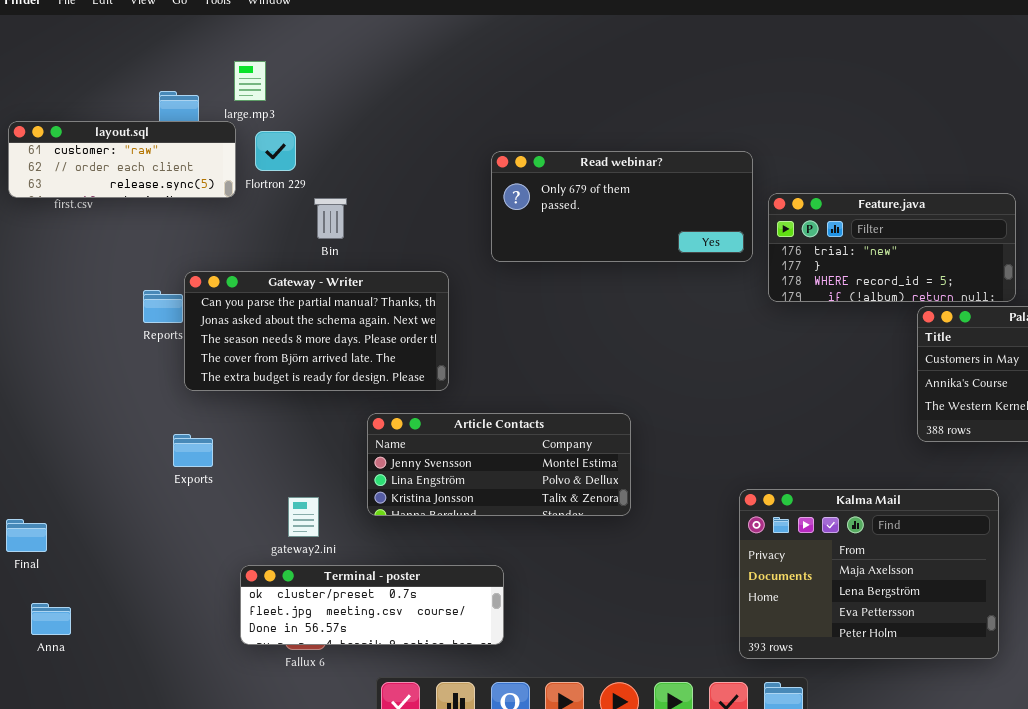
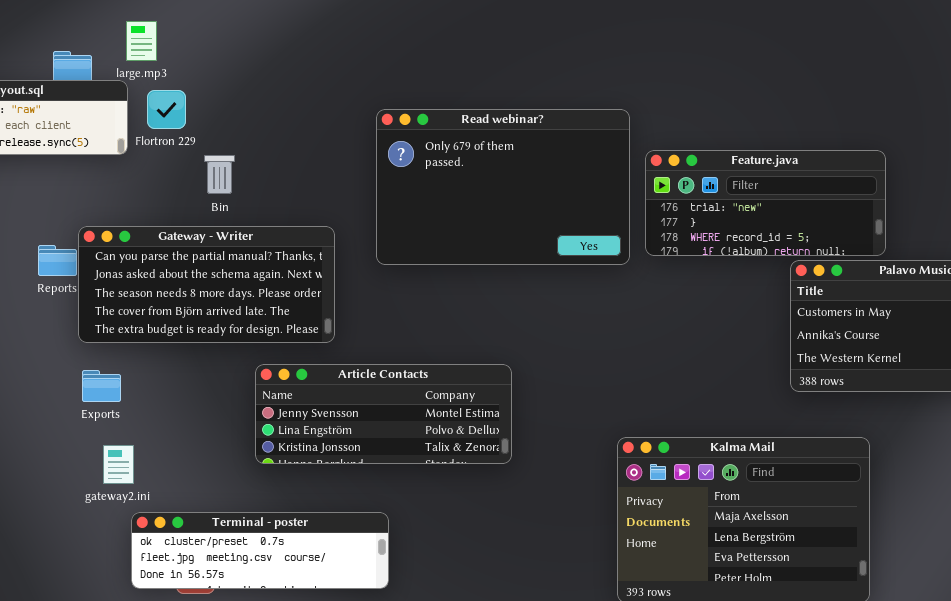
Read webinar?: [491,151,753,262] -> [376,109,630,265], resized
Exports: [173,434,213,467] -> [82,370,121,402], moved
gateway2.ini: [288,497,319,537] -> [103,445,134,484], moved

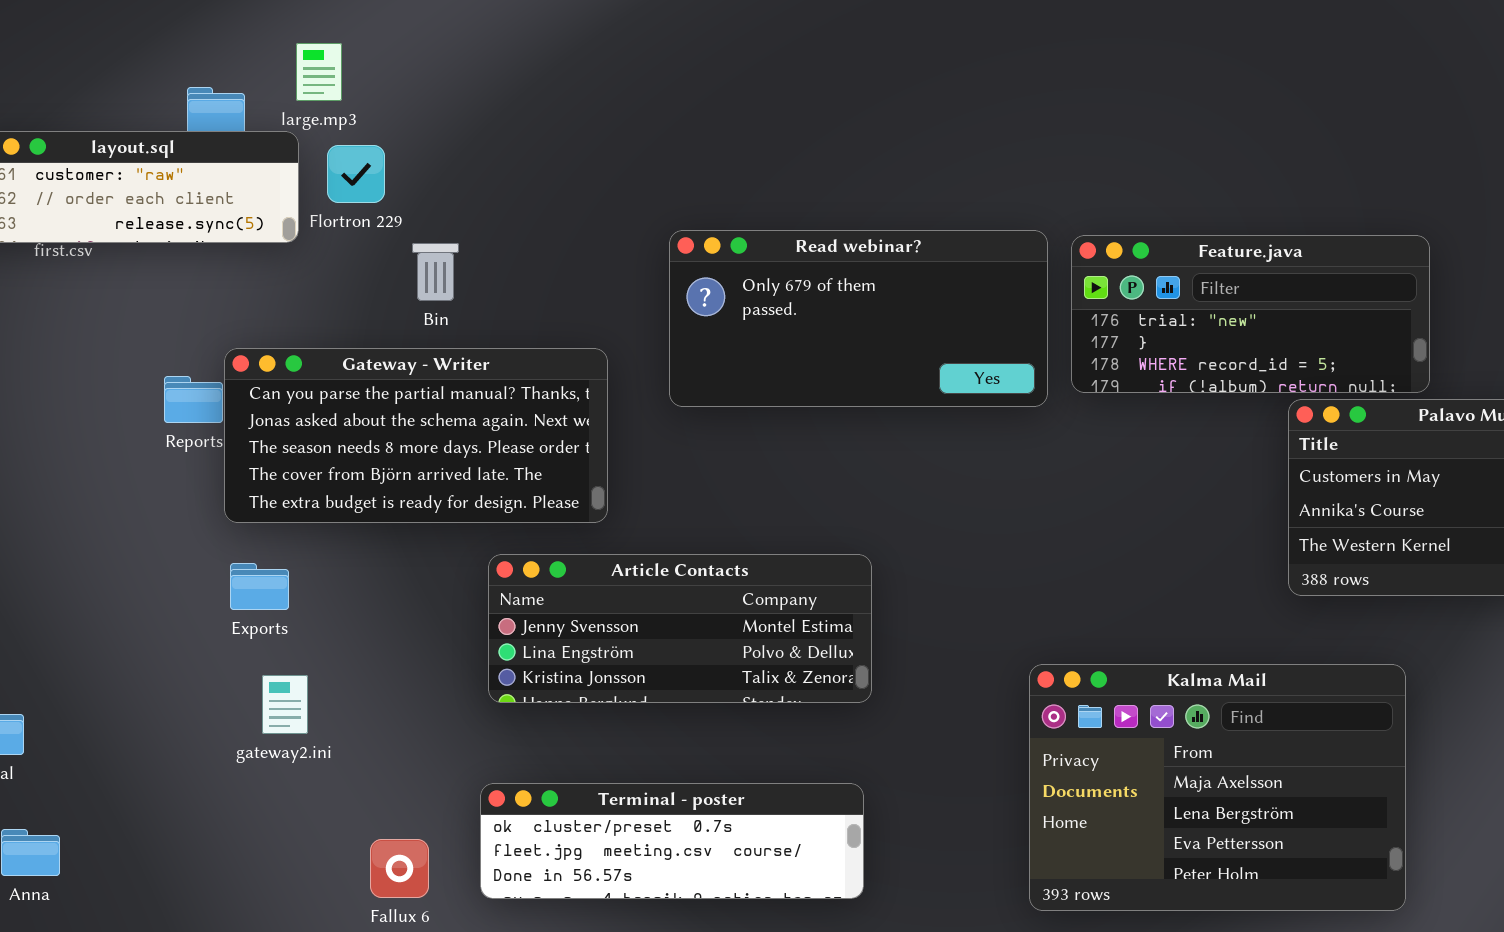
Read webinar?: [376,109,630,265] -> [669,230,1048,407], resized
Terminal - poster: [131,512,389,589] -> [480,783,864,899], moved

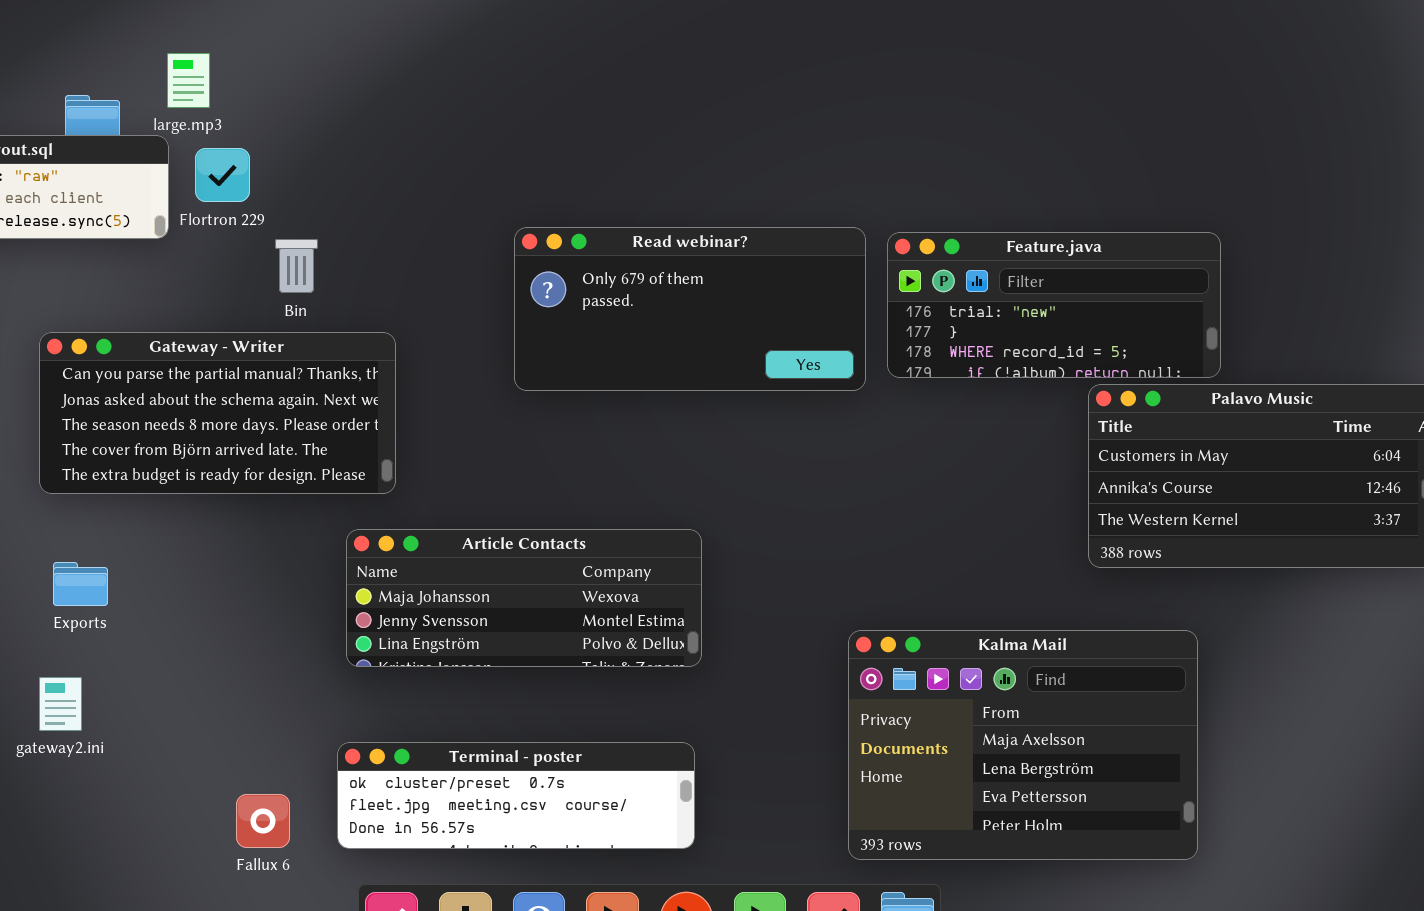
Gateway - Writer: [224,348,608,523] -> [39,332,396,494], moved
Article Contacts: [488,554,872,703] -> [346,529,702,667], scrolled up 1 row
Exports: [230,563,289,610] -> [53,562,108,606], moved
gateway2.ini: [262,675,308,734] -> [39,677,82,731], moved

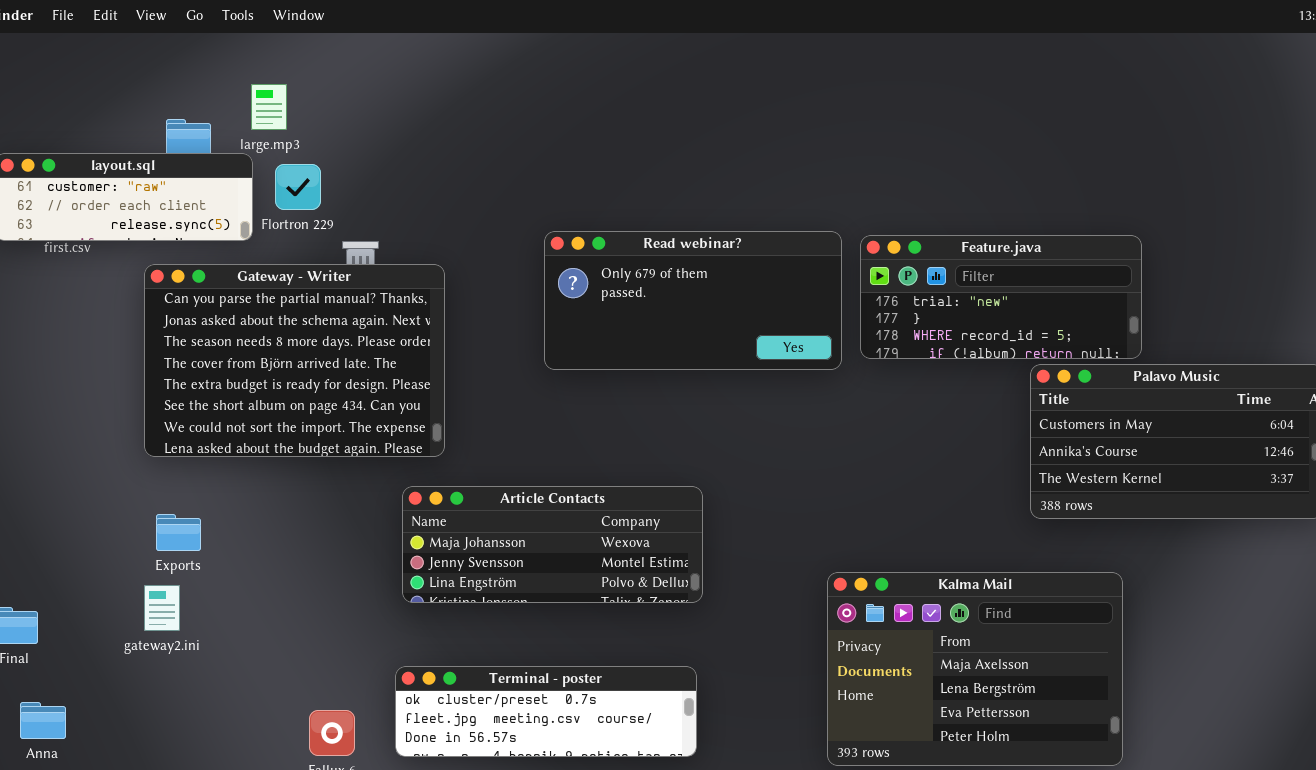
Gateway - Writer: [39,332,396,494] -> [144,264,445,457], resized
gateway2.ini: [39,677,82,731] -> [144,585,180,631], moved

